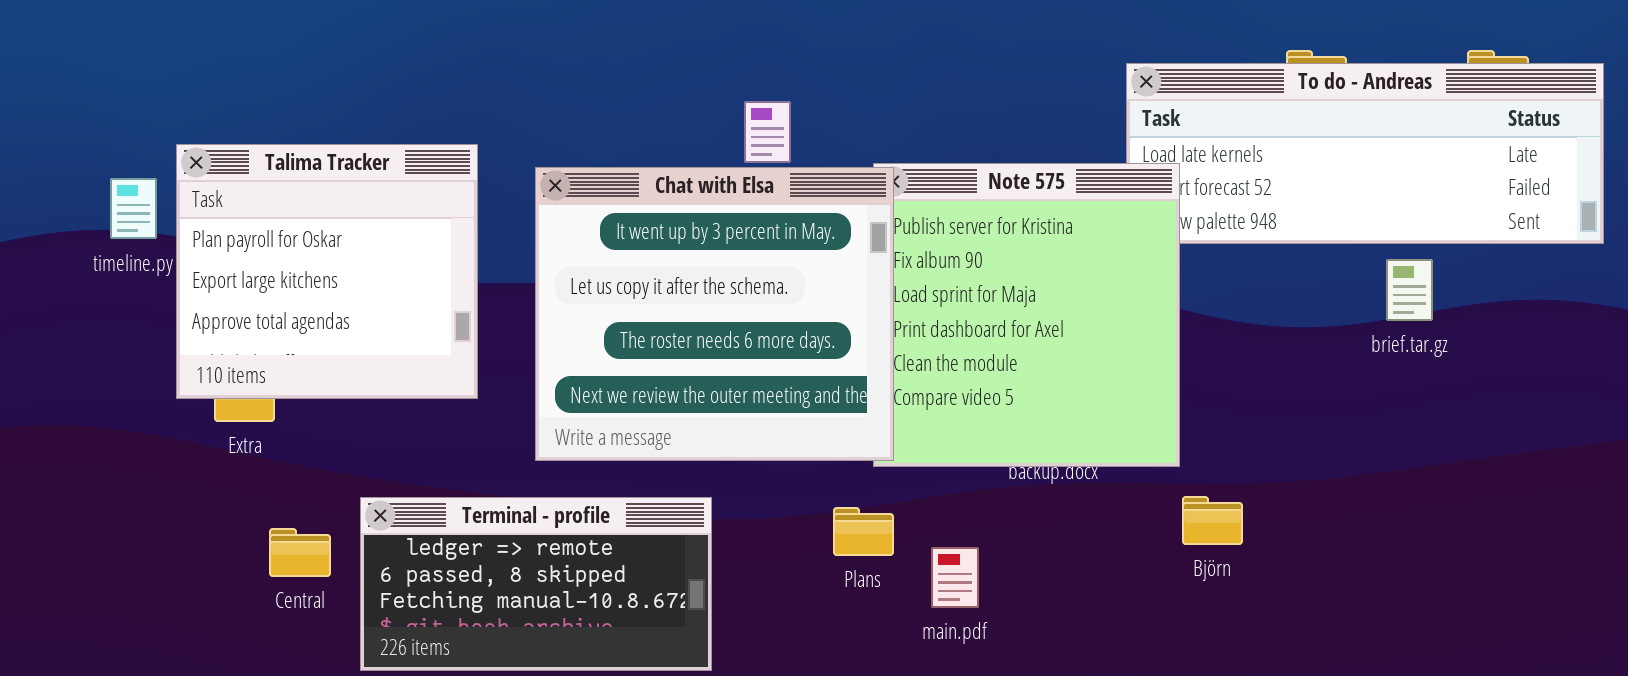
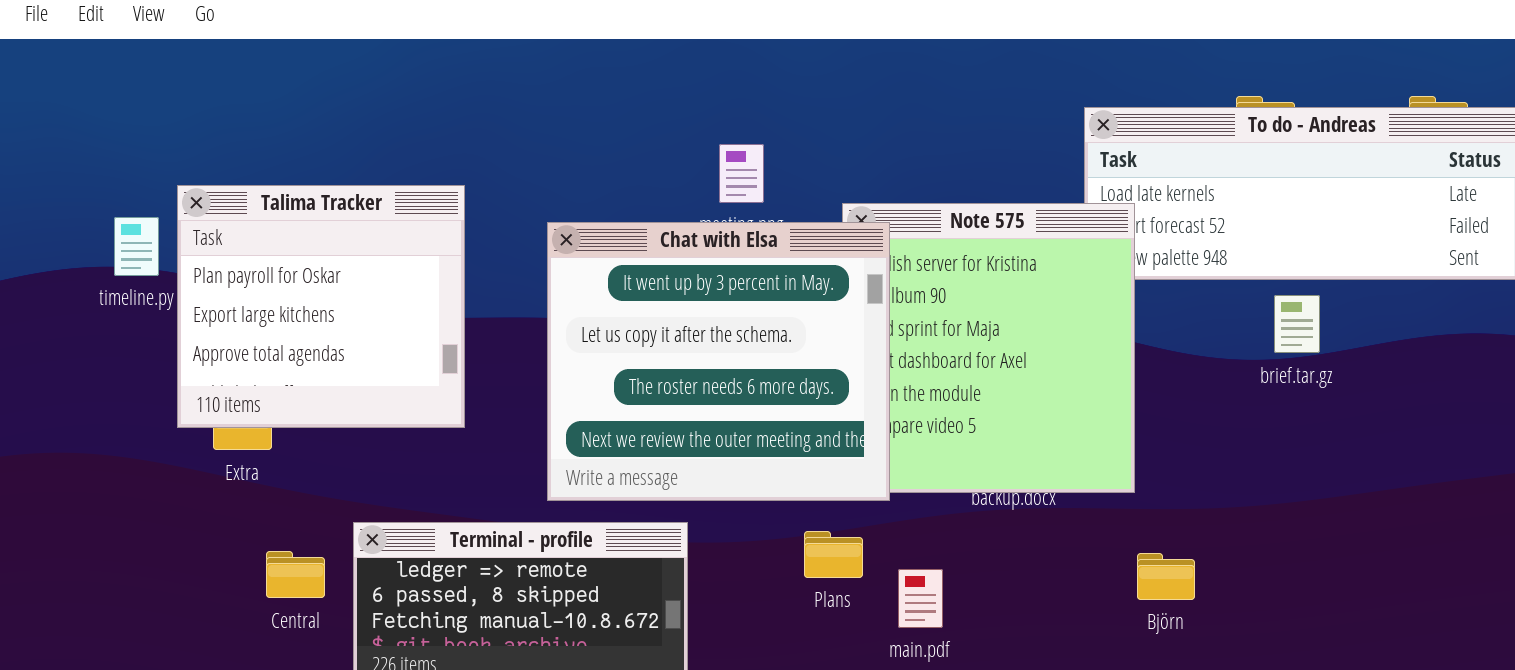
Chat with Elsa: [535,167,894,461] -> [547,222,890,501], moved
brief.tar.gz: [1386,259,1433,321] -> [1274,295,1320,353], moved
Björn: [1182,496,1243,545] -> [1137,553,1195,600], moved

